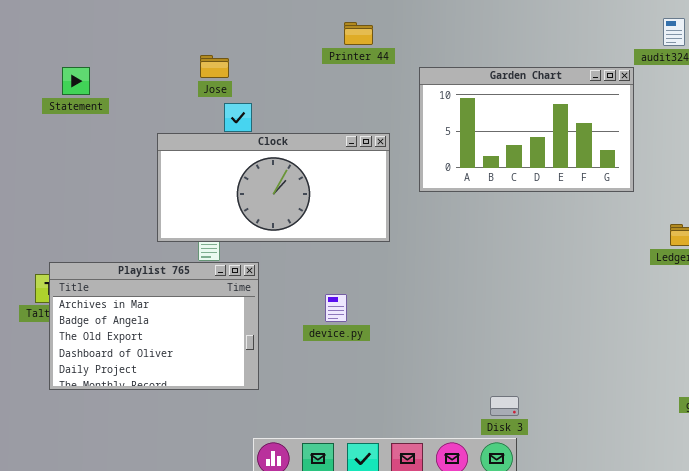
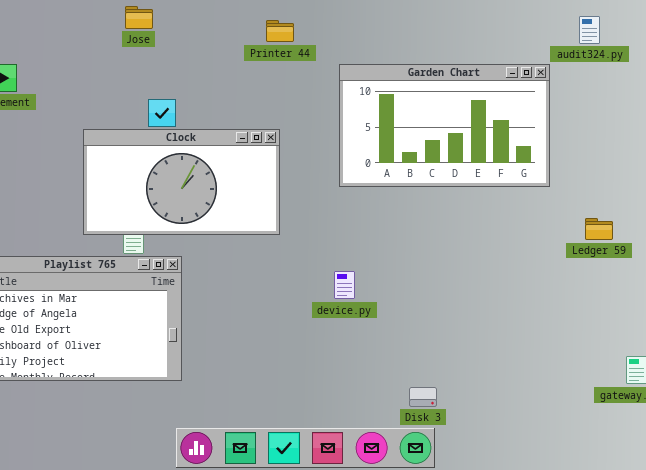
Jose: [200,55,229,78] -> [125,6,153,29], moved
Clock: [157,133,390,242] -> [83,129,280,235], resized
device.py: [325,294,347,322] -> [334,271,355,299], moved

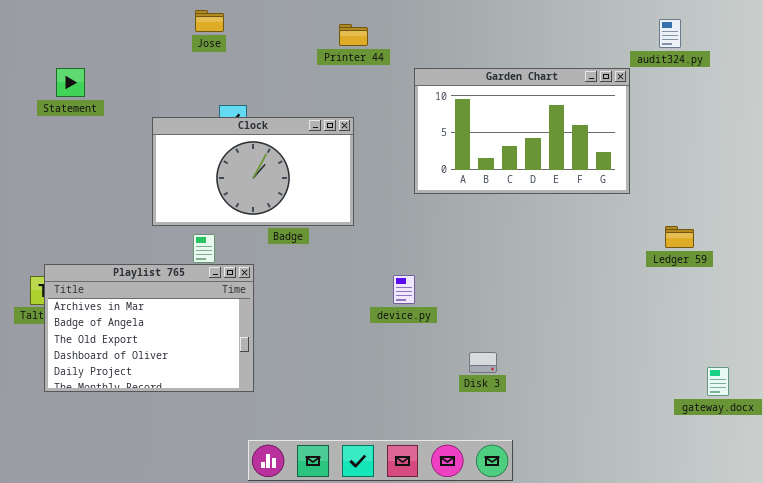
Clock: [83,129,280,235] -> [152,117,354,226], moved
device.py: [334,271,355,299] -> [393,275,415,304], moved
Disk 3: [409,387,437,407] -> [469,352,497,373], moved

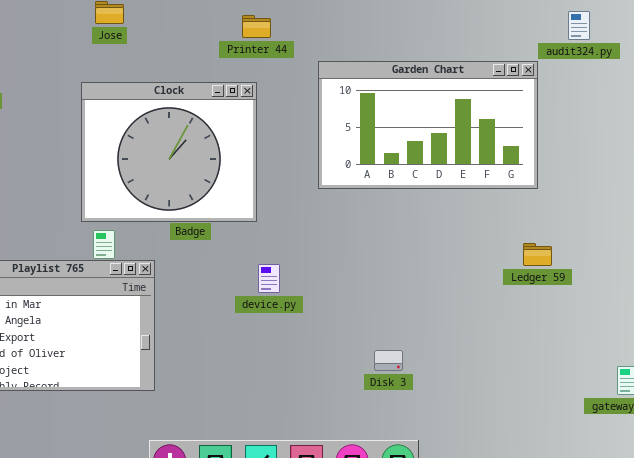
Clock: [152,117,354,226] -> [81,82,257,222], resized
Ledger 59: [665,226,694,248] -> [523,243,552,266], moved
device.py: [393,275,415,304] -> [258,264,280,293], moved

